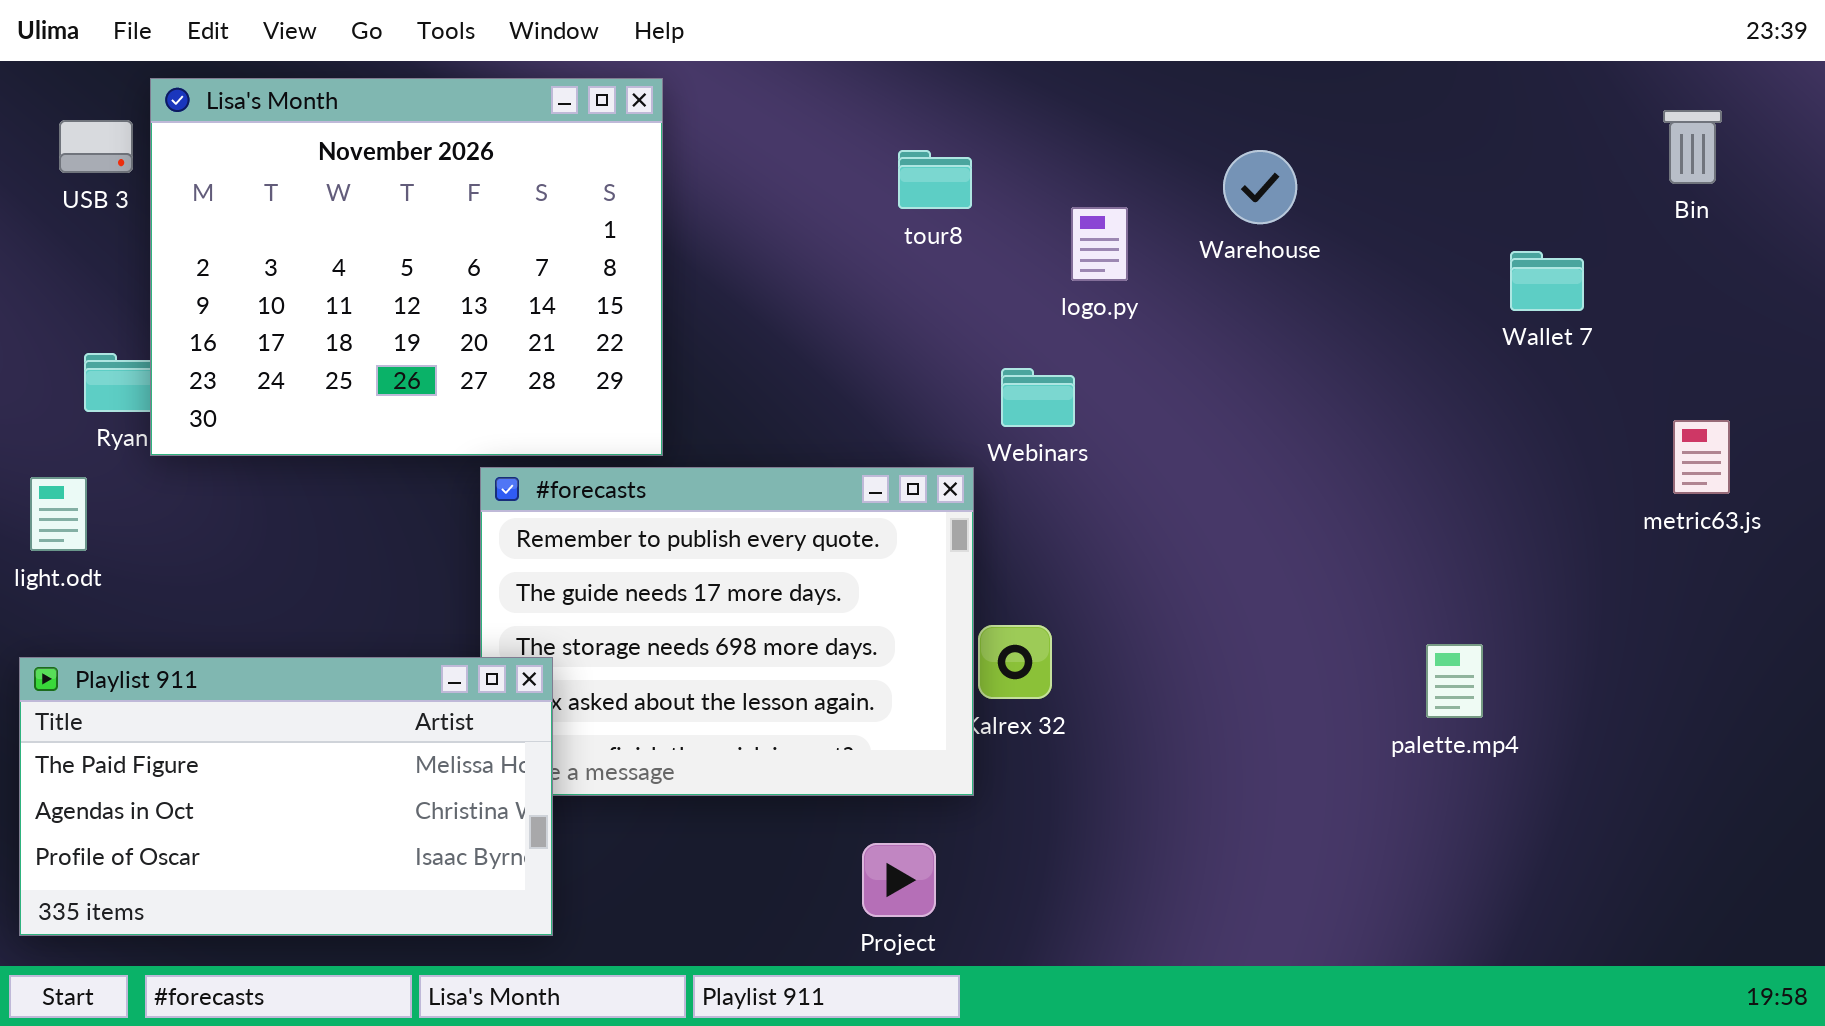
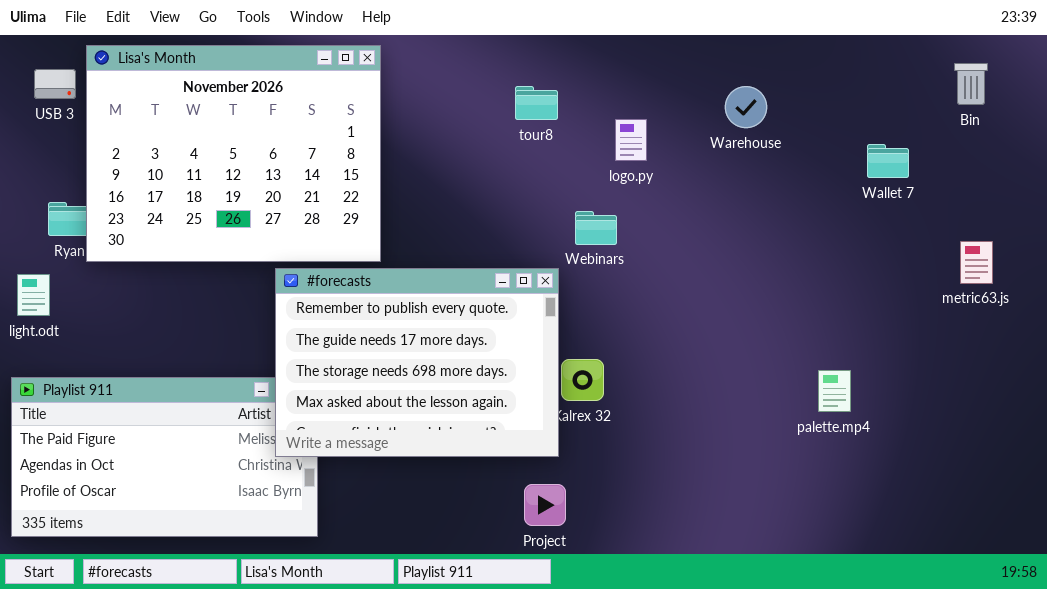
Warehouse: [1223,150,1297,224] -> [725,86,767,128], moved
#forecasts: [480,467,974,796] -> [275,268,559,457], raised
Project: [862,843,936,917] -> [524,484,566,526], moved

